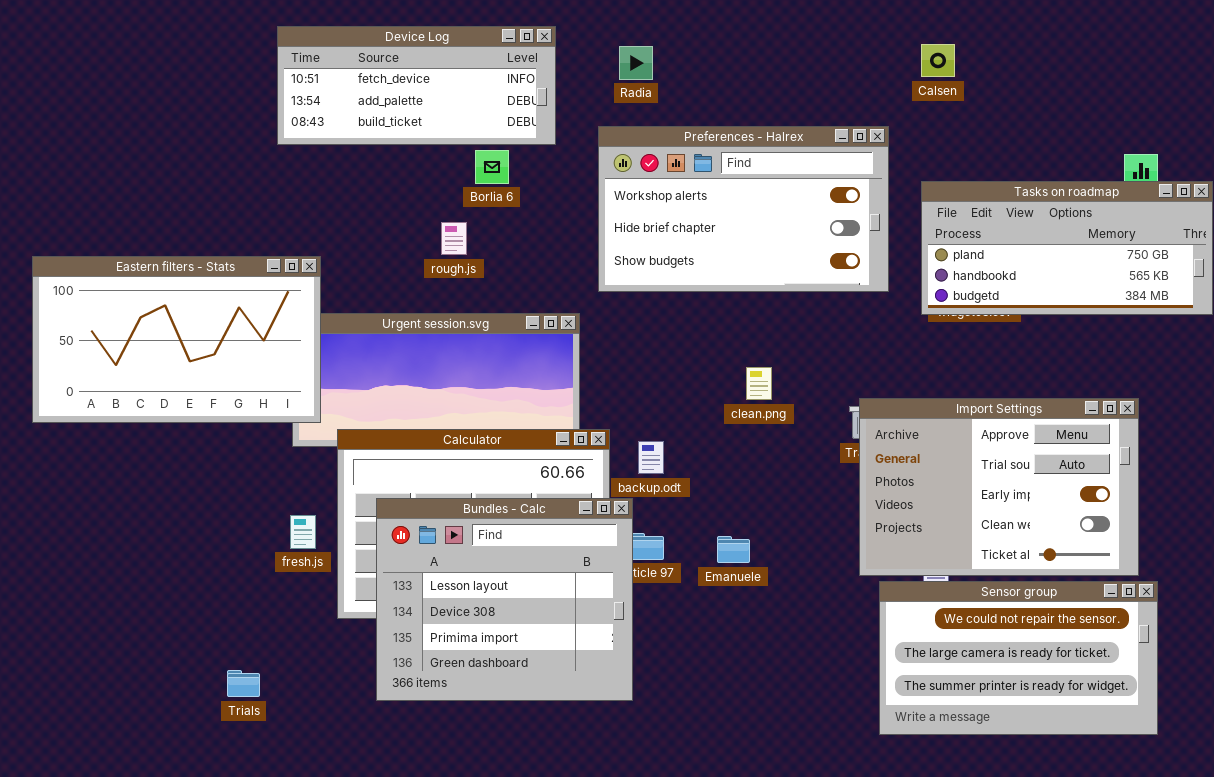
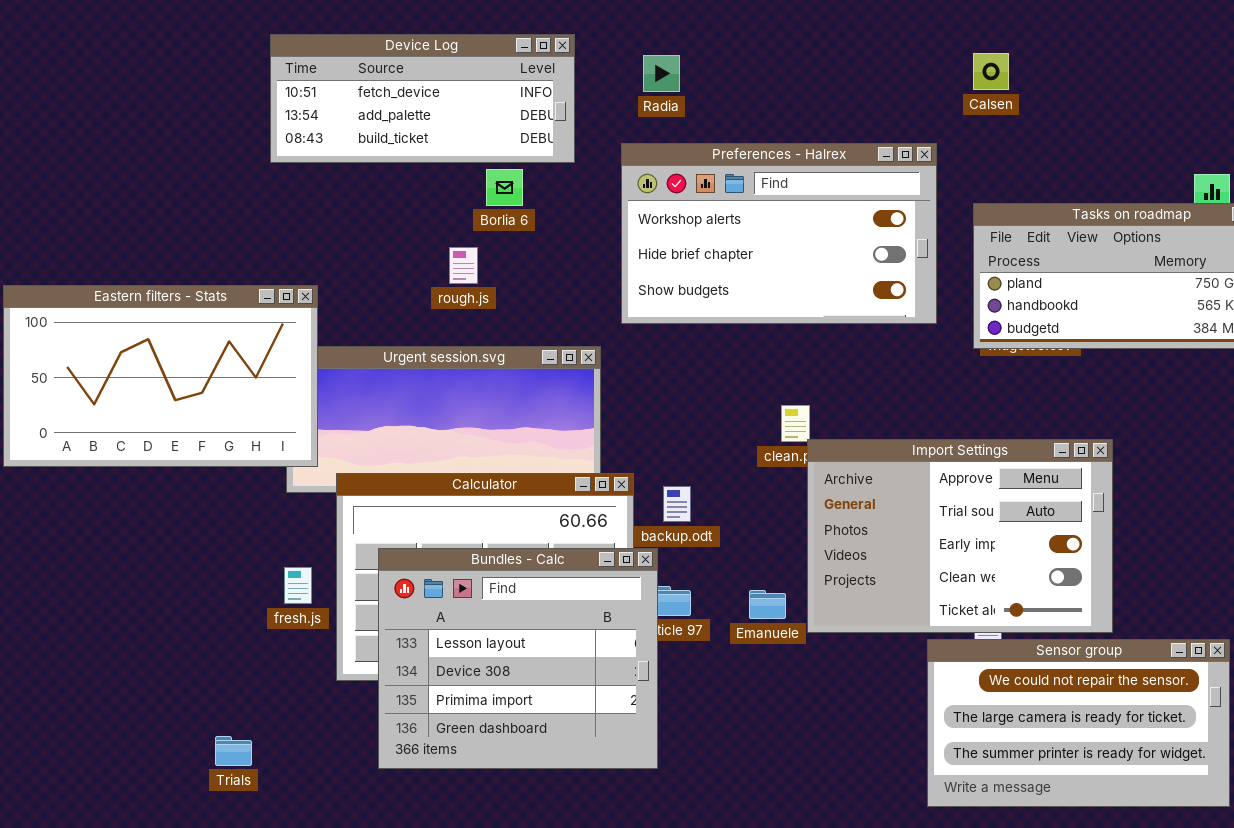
Import Settings: [859,398,1139,576] -> [807,439,1113,633], moved

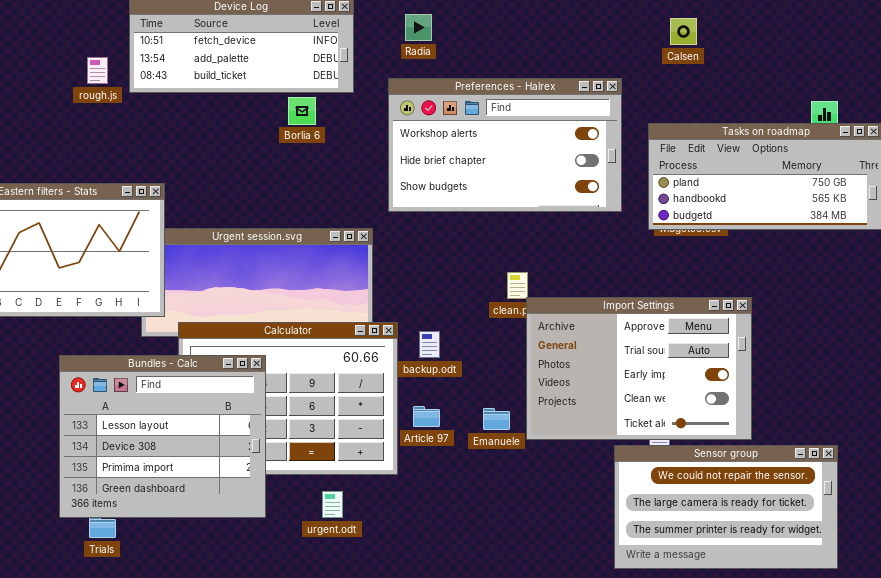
Calsen: [973,53,1009,90] -> [670,18,697,45], moved
rough.js: [449,247,478,284] -> [87,57,108,84], moved
Bundles - Calc: [378,548,658,769] -> [59,355,266,518], moved

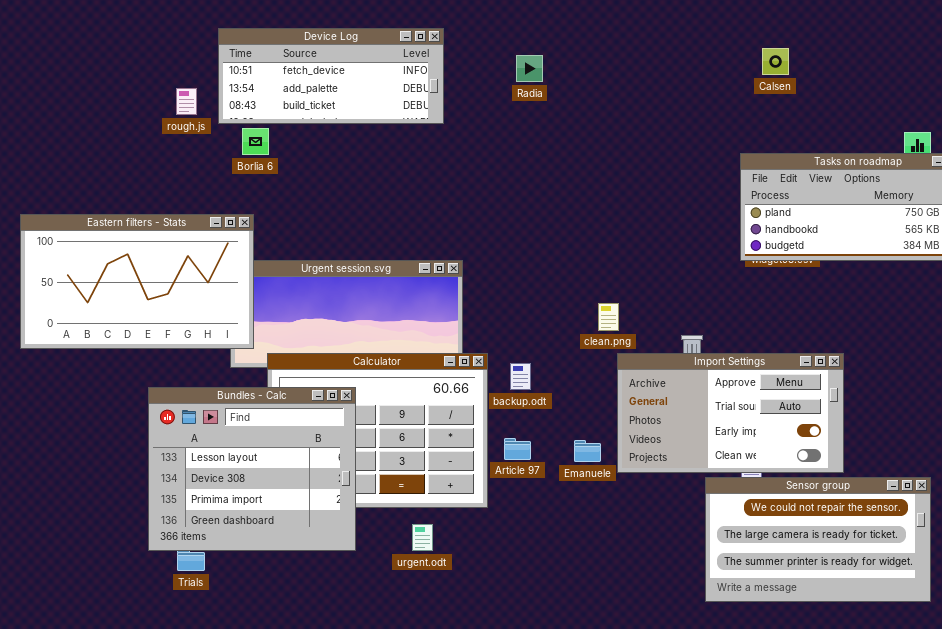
Radia: [405,14,432,41] -> [516,55,543,82], moved
Preferences - Halrex: [388,78,622,212] -> none, closed
Borlia 6: [288,97,316,125] -> [242,128,269,155], moved
Import Settings: [526,297,752,440] -> [617,353,844,473], resized

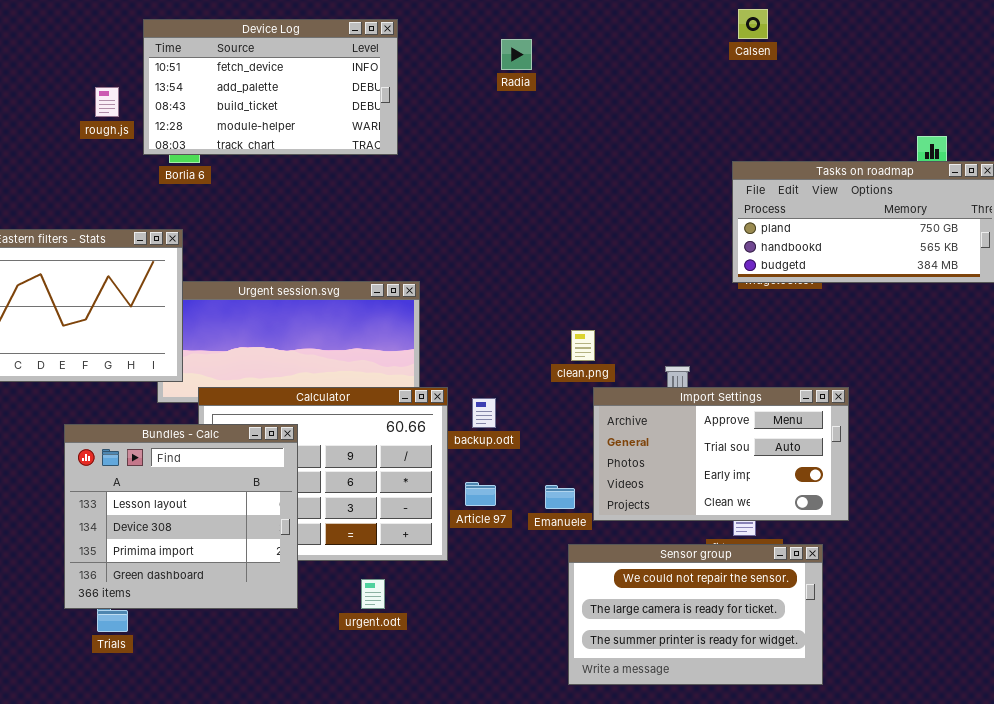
Device Log: [218,28,444,124] -> [143,19,398,155], resized
Calsen: [762,48,789,75] -> [738,9,768,39], moved
Radia: [516,55,543,82] -> [501,39,532,70], moved
Sensor group: [705,477,931,602] -> [568,544,823,685], moved

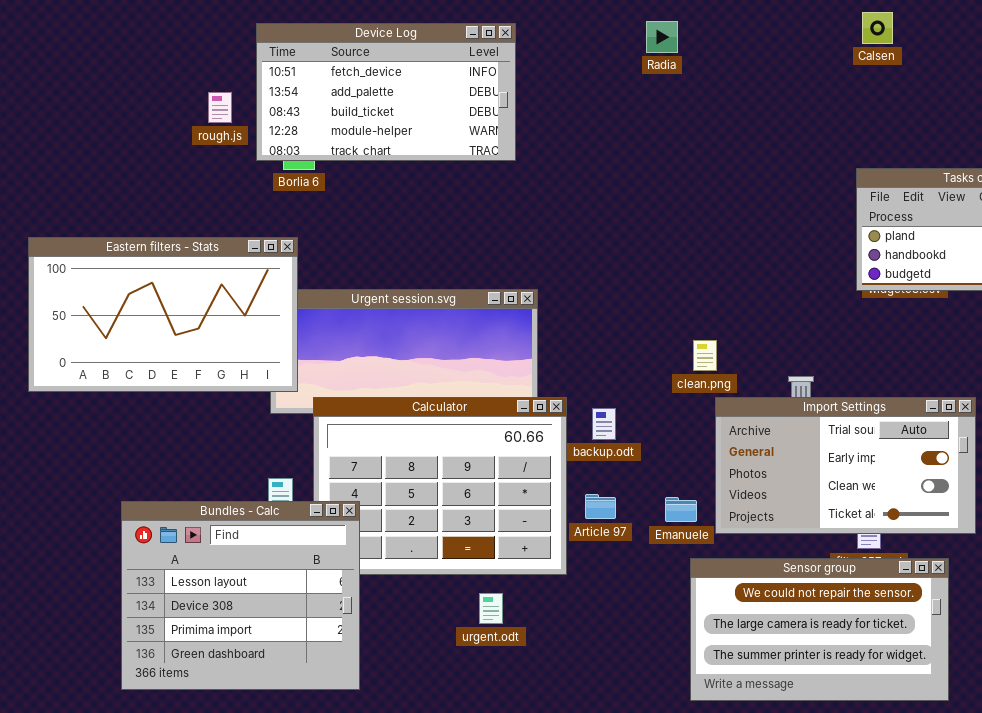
Radia: [501,39,532,70] -> [646,21,678,53], moved
Import Settings: [593,387,849,521] -> [715,397,976,534], scrolled down 1 row
Bundles - Calc: [64,424,298,609] -> [121,501,360,690], moved

